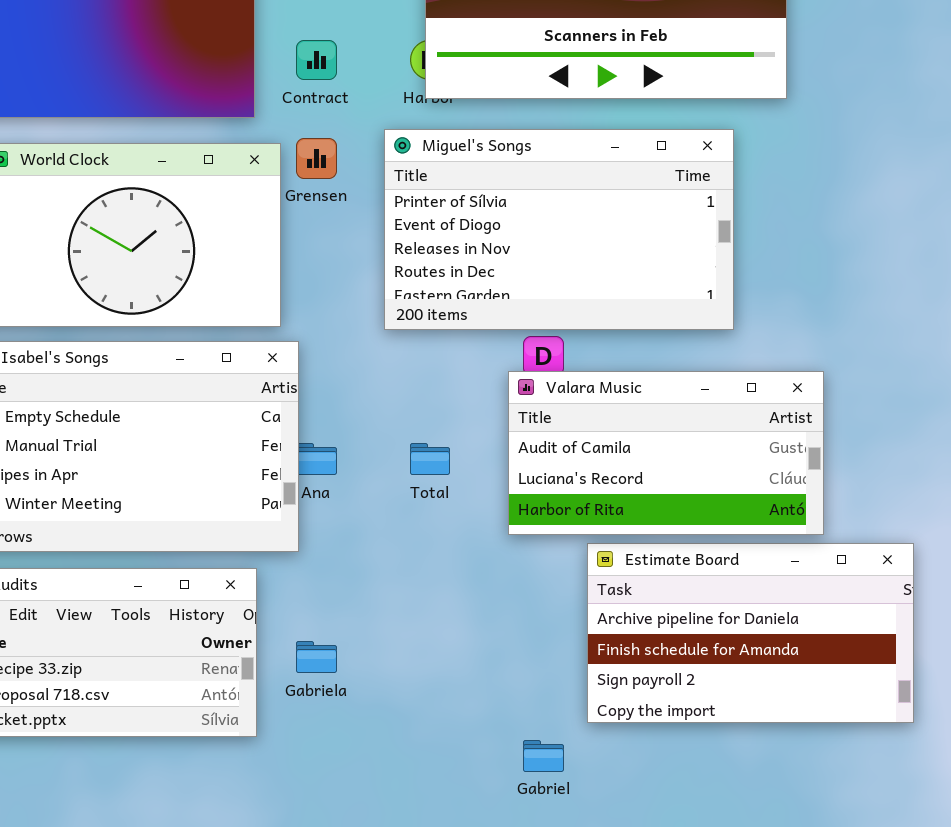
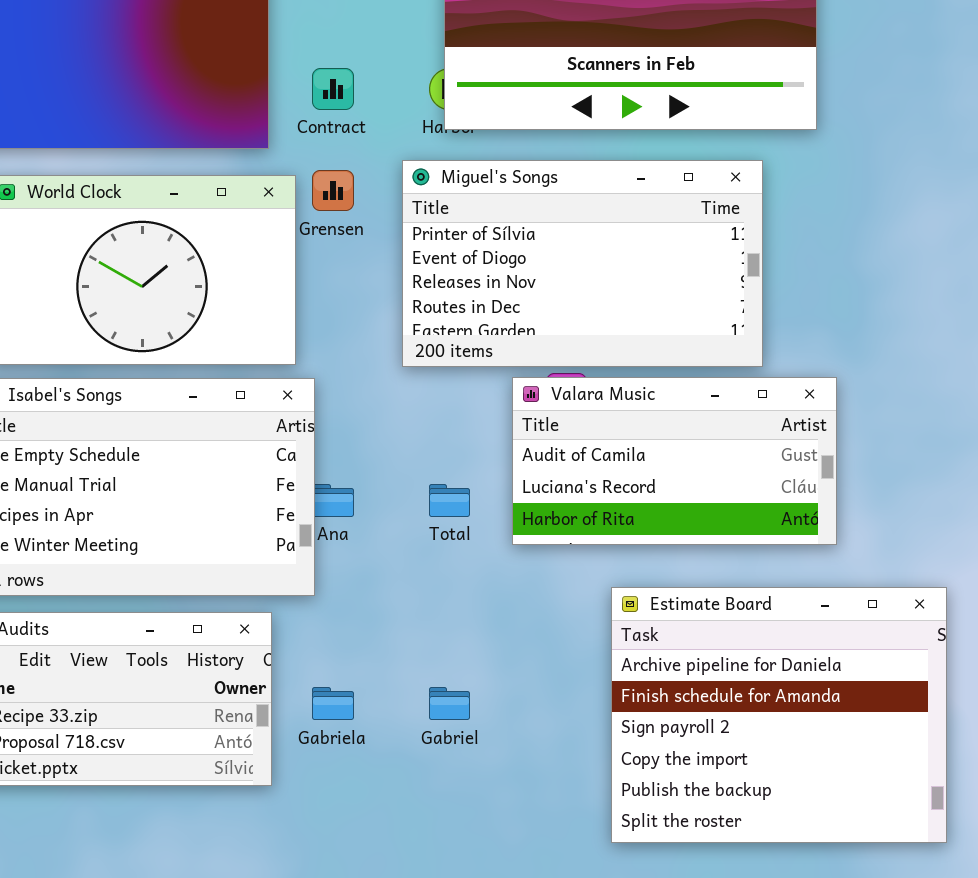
Valara Music: [508,371,824,535] -> [512,377,837,545], moved
Estimate Board: [587,543,914,723] -> [611,587,947,843], resized
Gabriel: [523,740,564,772] -> [429,687,470,720], moved

